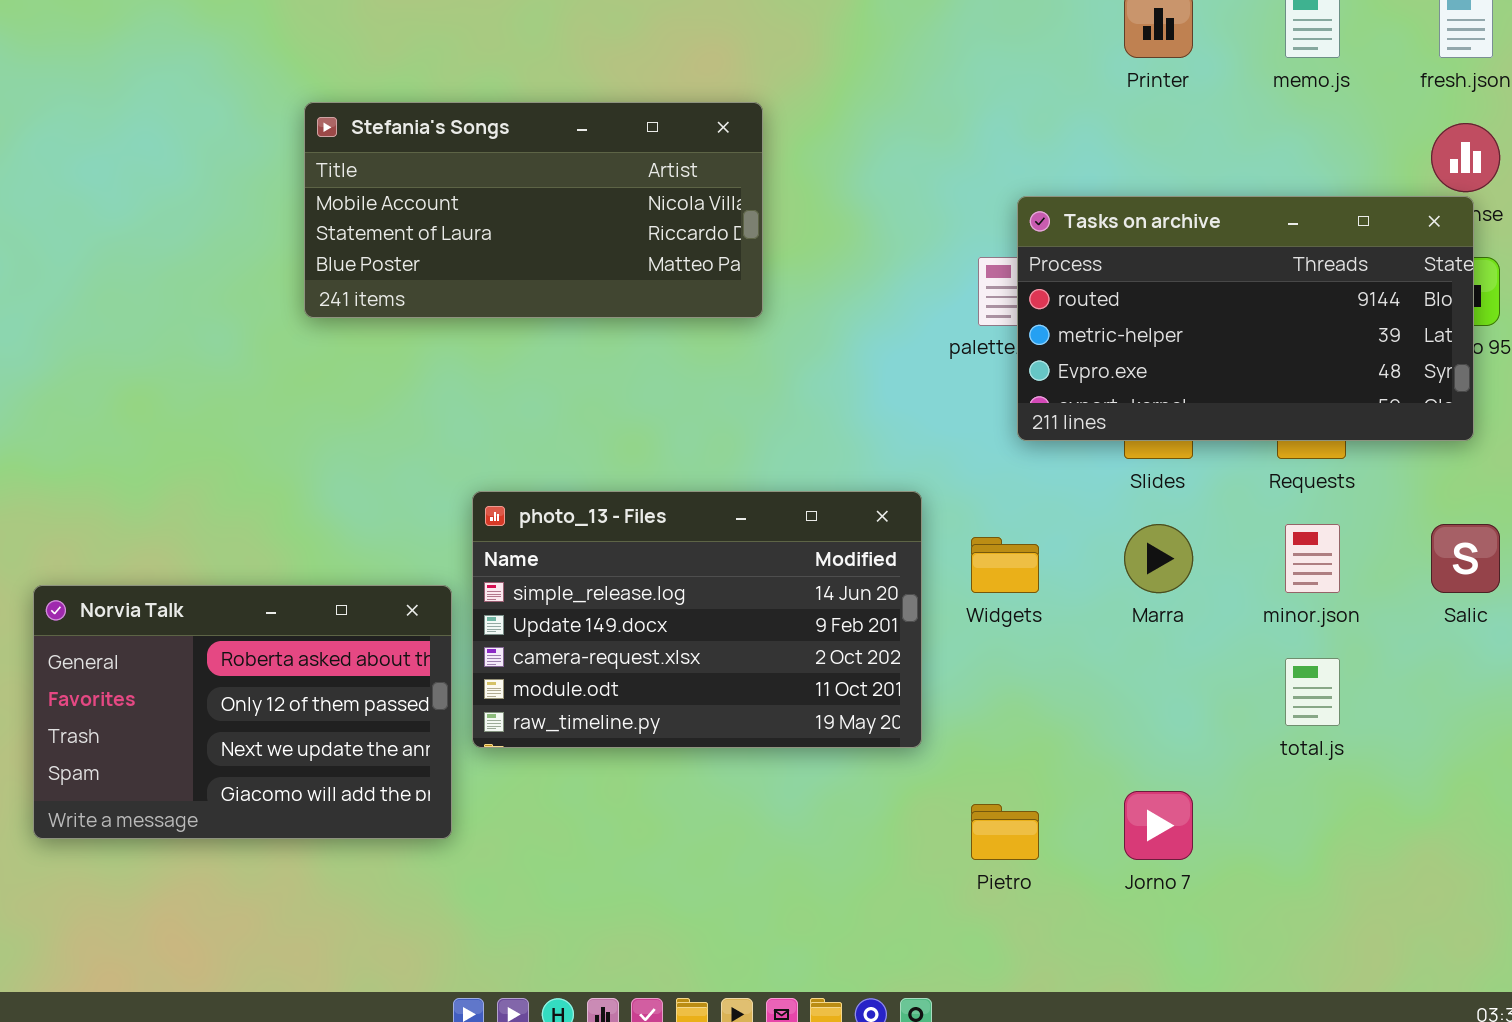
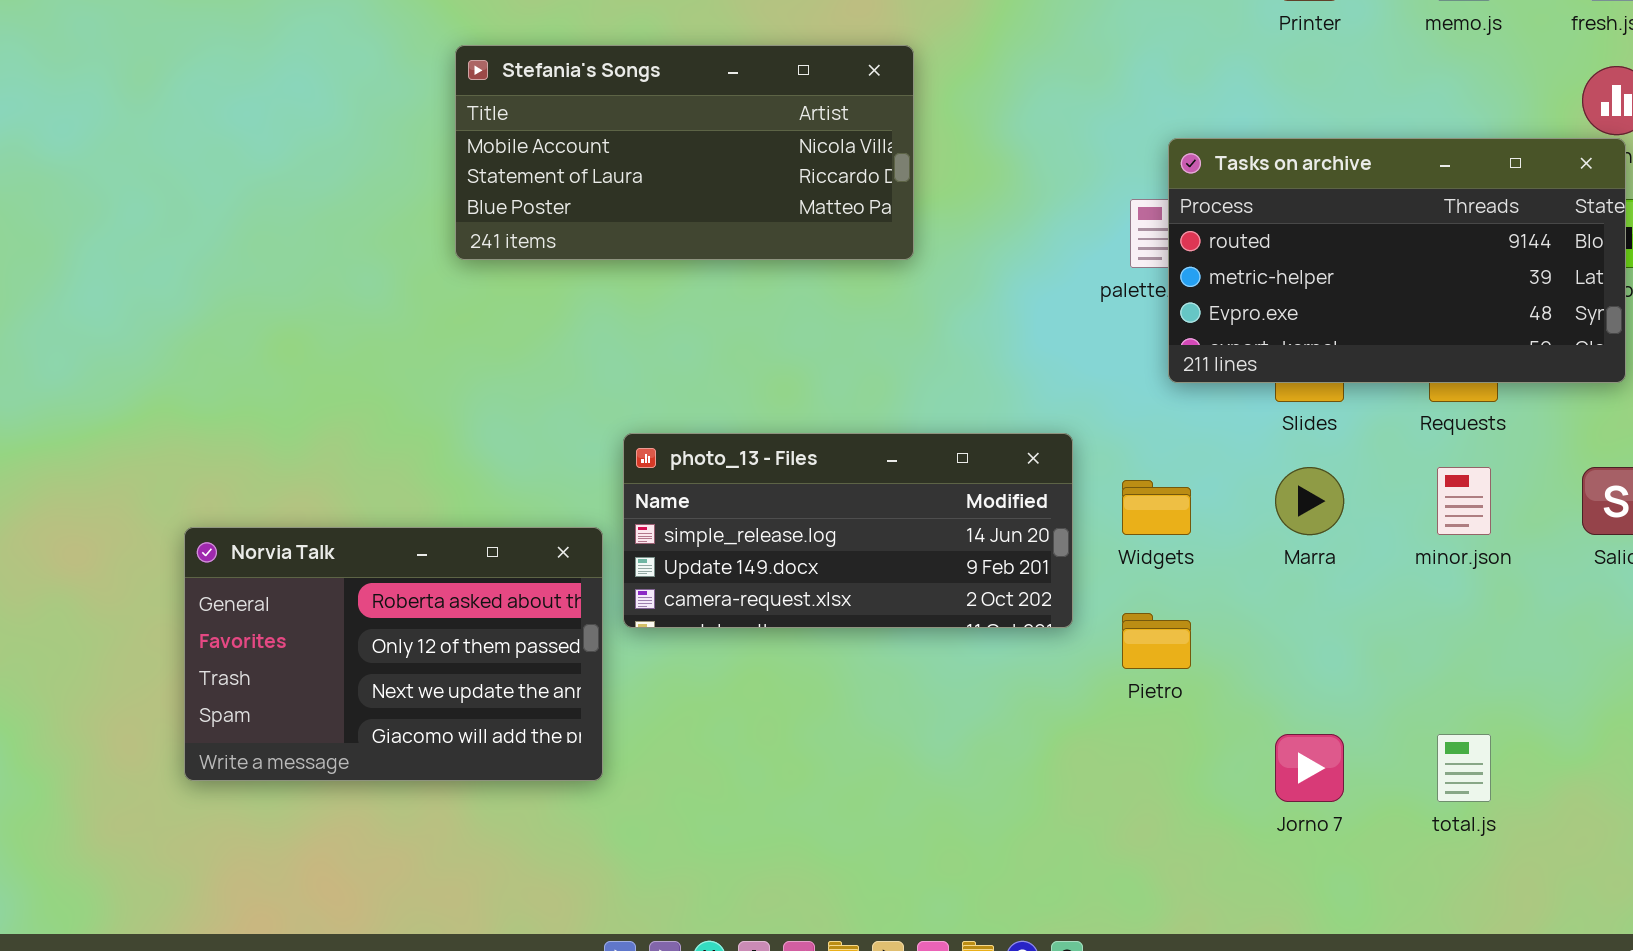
photo_13 - Files: [472,491,922,748] -> [623,433,1073,628], resized
total.js: [1285,658,1340,726] -> [1437,734,1491,802], moved
Pietro: [971,804,1039,860] -> [1122,613,1191,669], moved

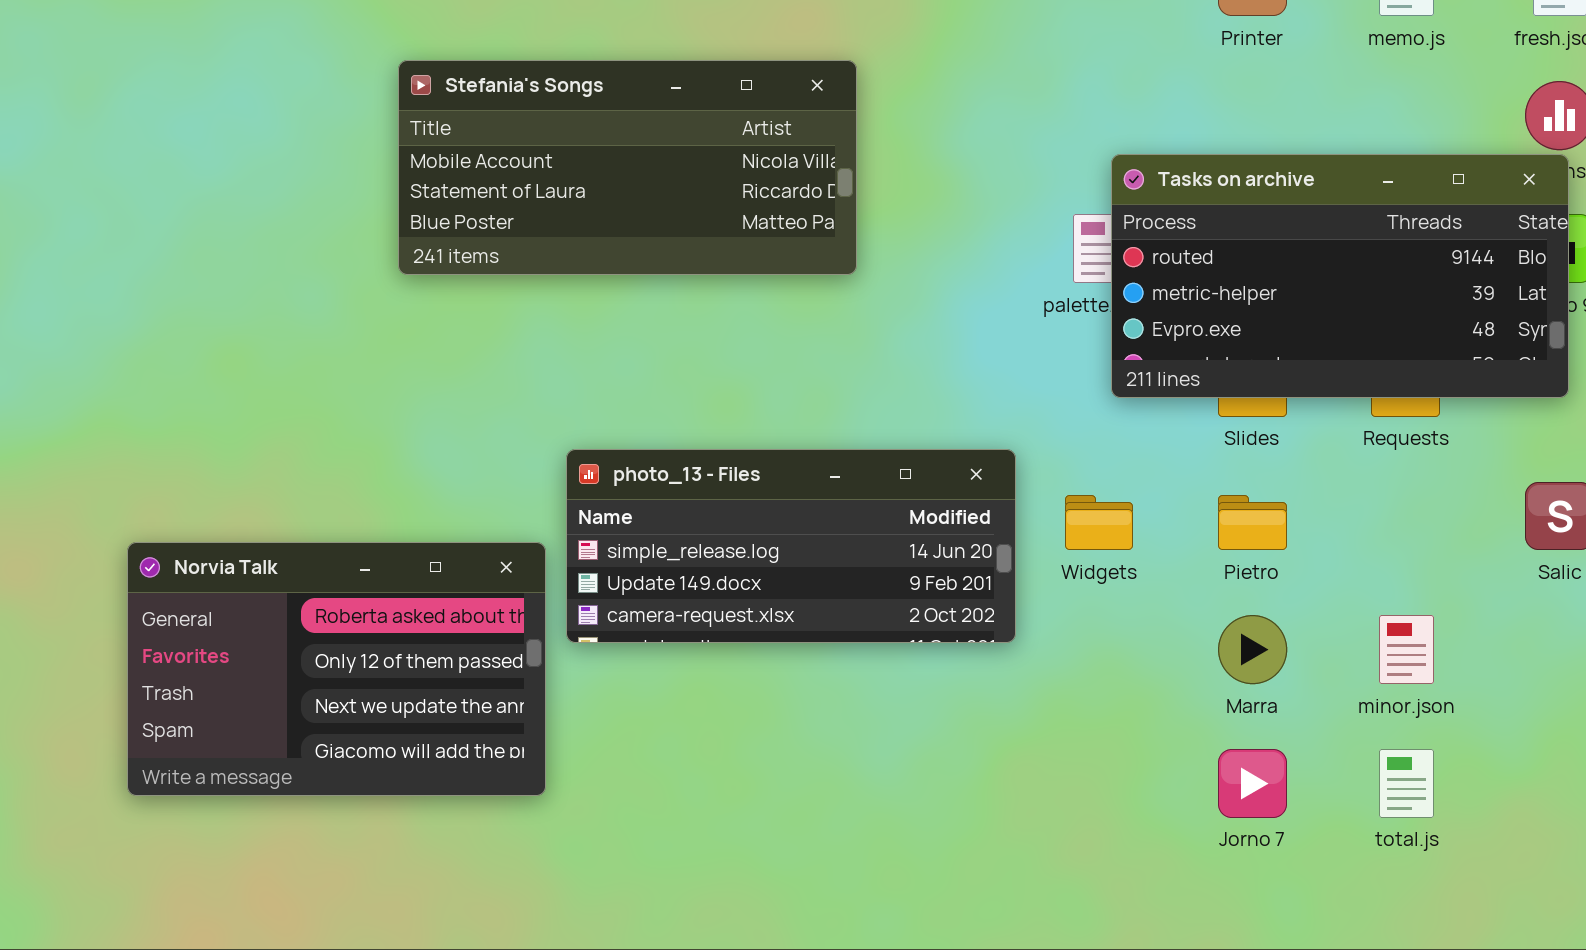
Marra: [1275,467,1344,535] -> [1218,615,1287,684], moved
minor.json: [1437,467,1491,535] -> [1379,615,1434,684], moved
Pietro: [1122,613,1191,669] -> [1218,495,1287,550], moved

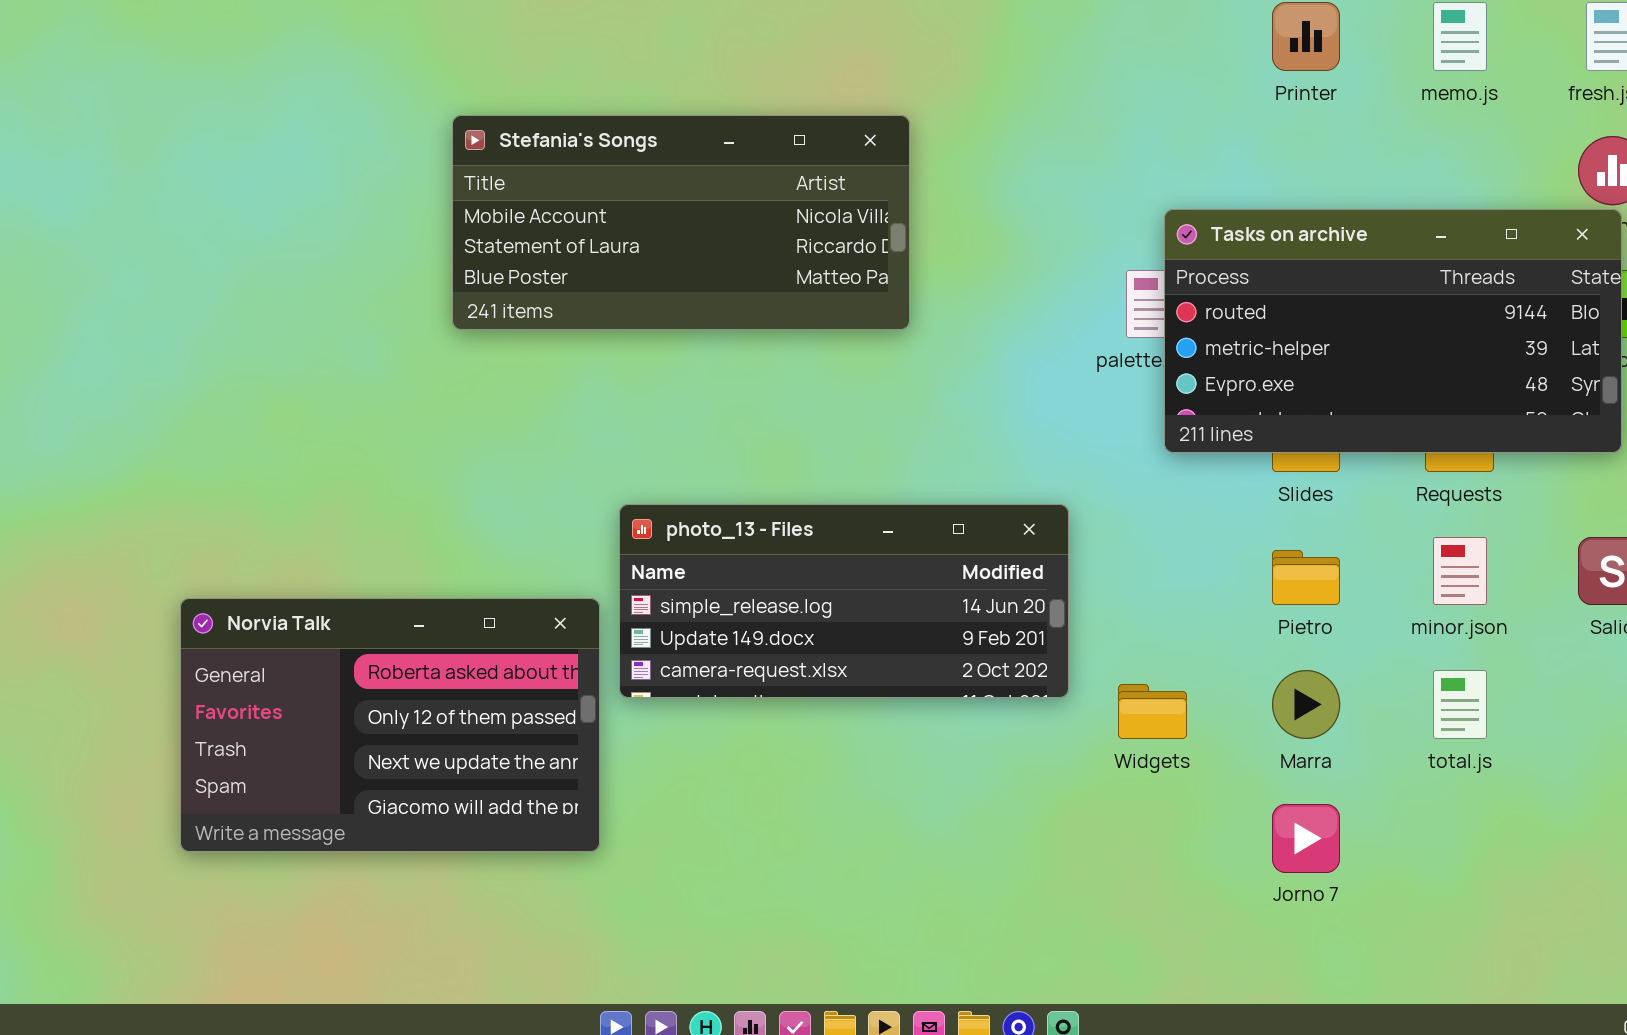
Widgets: [1065,495,1133,550] -> [1118,684,1187,739], moved
minor.json: [1379,615,1434,684] -> [1433,537,1487,605], moved
total.js: [1379,749,1434,818] -> [1433,670,1487,739], moved

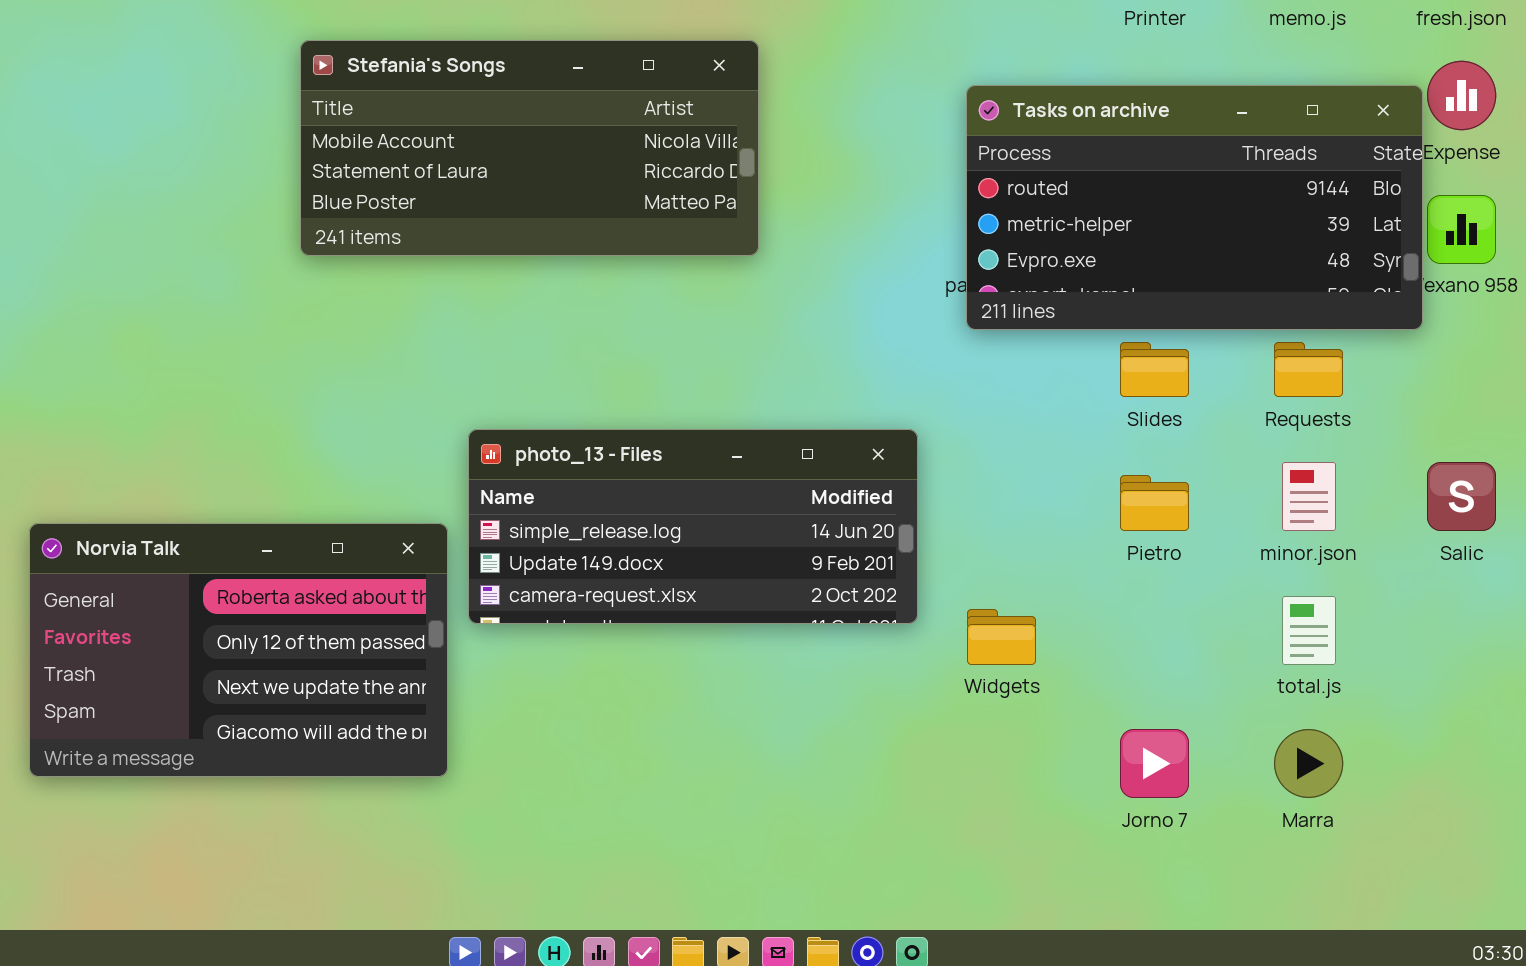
Tasks on archive: [1164,209,1622,453] -> [966,85,1423,330], moved
Marra: [1272,670,1340,739] -> [1274,729,1343,798], moved

